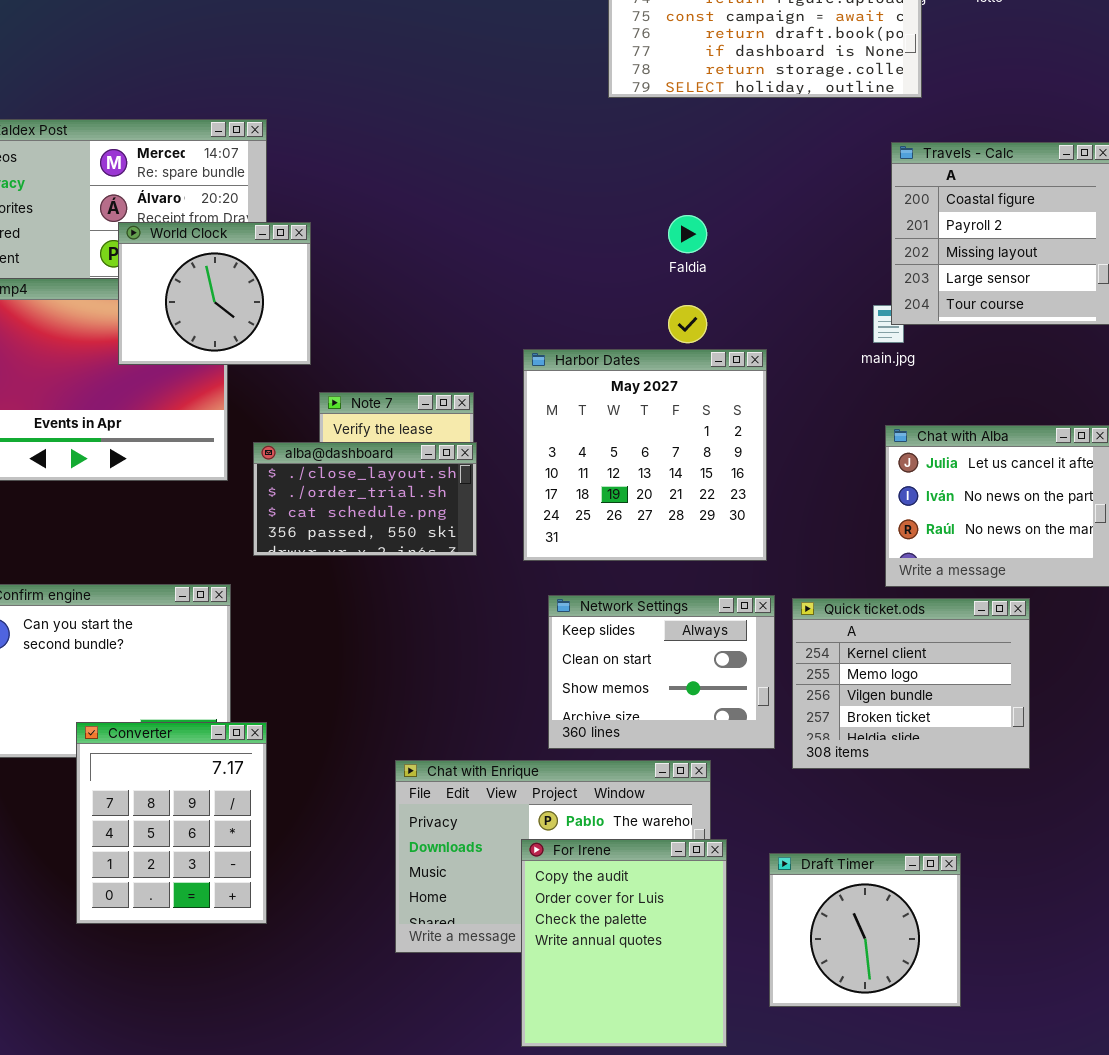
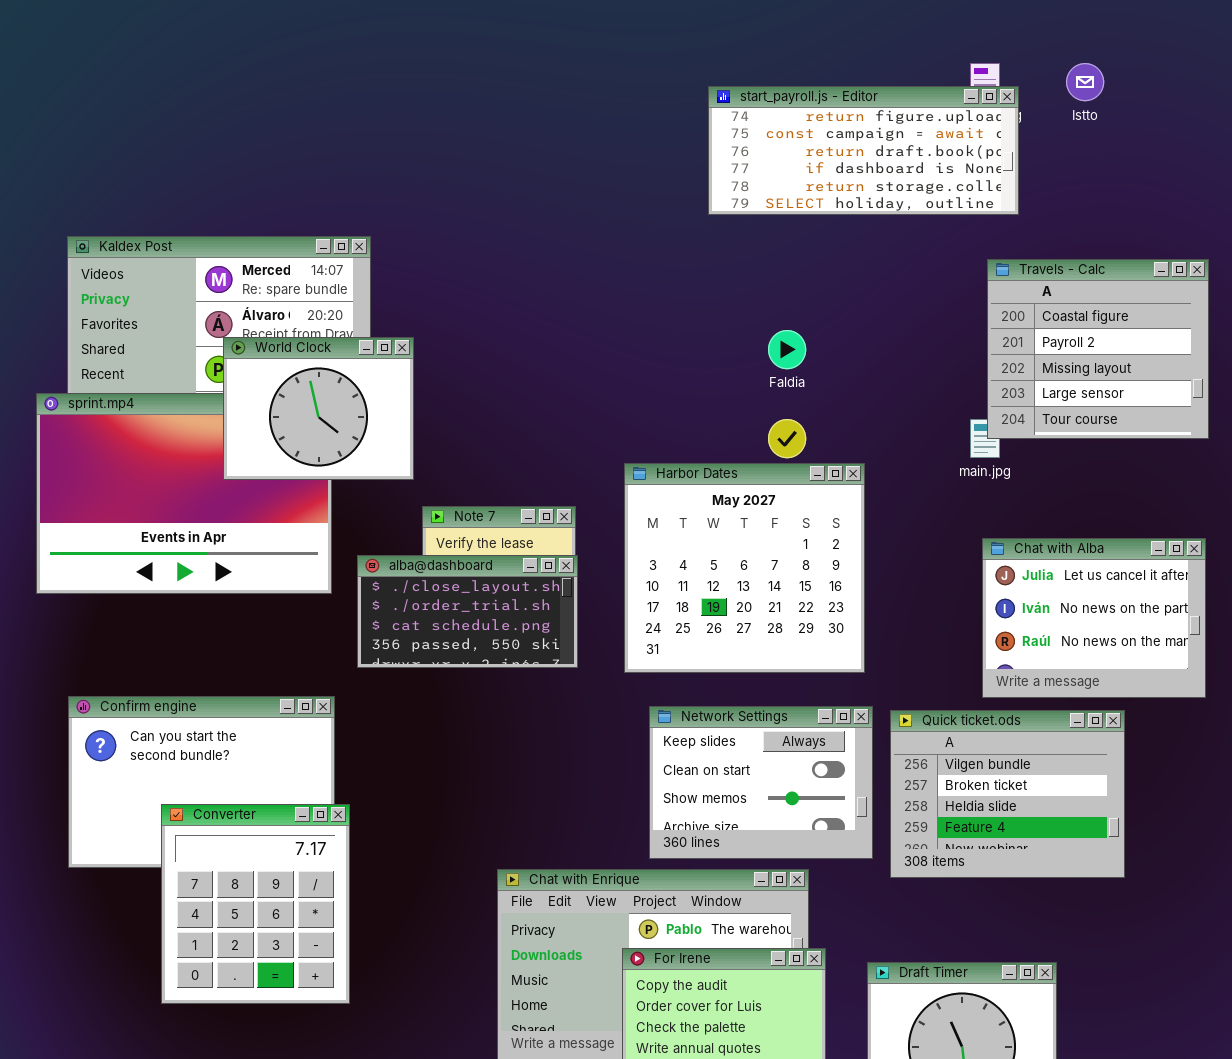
Quick ticket.ods: [792,598,1030,769] -> [890,710,1125,878], scrolled down 2 rows
Converter: [76,722,267,924] -> [161,804,350,1004], moved

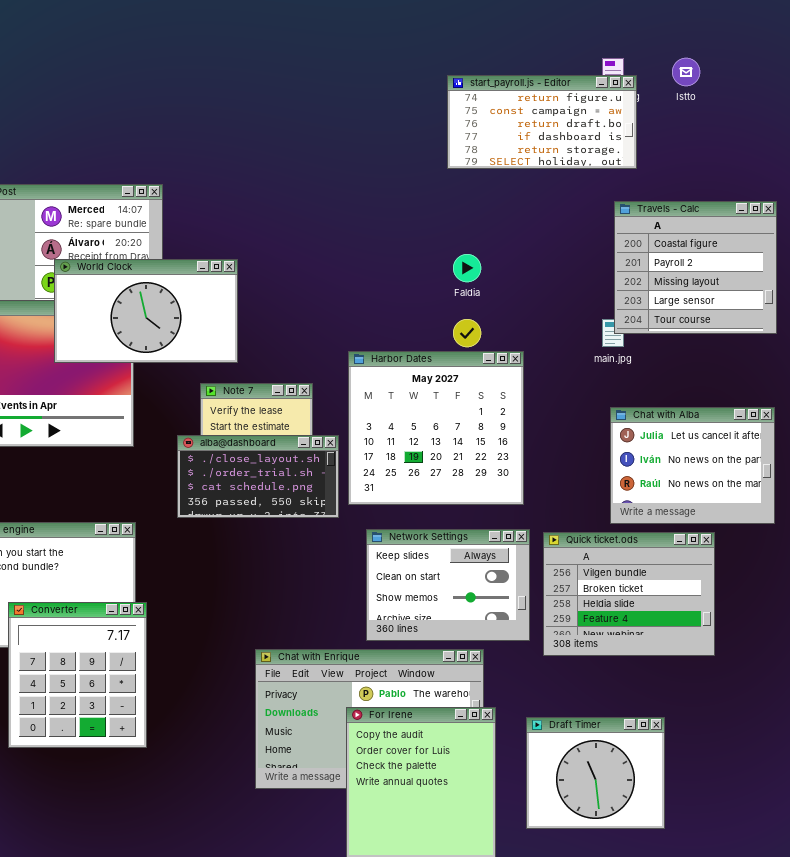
start_payroll.js - Editor: [708,86,1019,215] -> [447,75,637,169], resized
World Clock: [223,337,414,480] -> [54,259,238,363], resized
alba@dashboard: [357,555,578,668] -> [177,435,339,518], moved

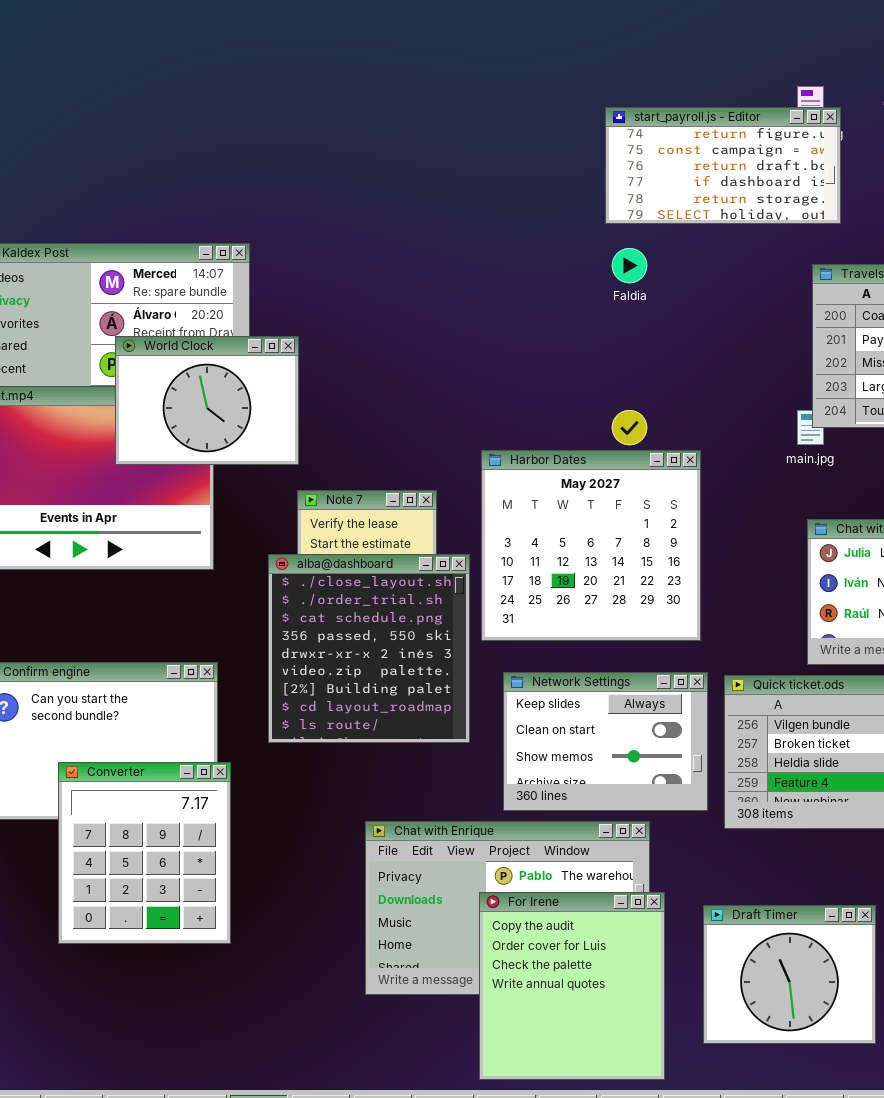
Faldia: [453,254,481,282] -> [612,248,647,283], moved
World Clock: [54,259,238,363] -> [115,336,299,465], resized
alba@dashboard: [177,435,339,518] -> [268,554,470,743], resized

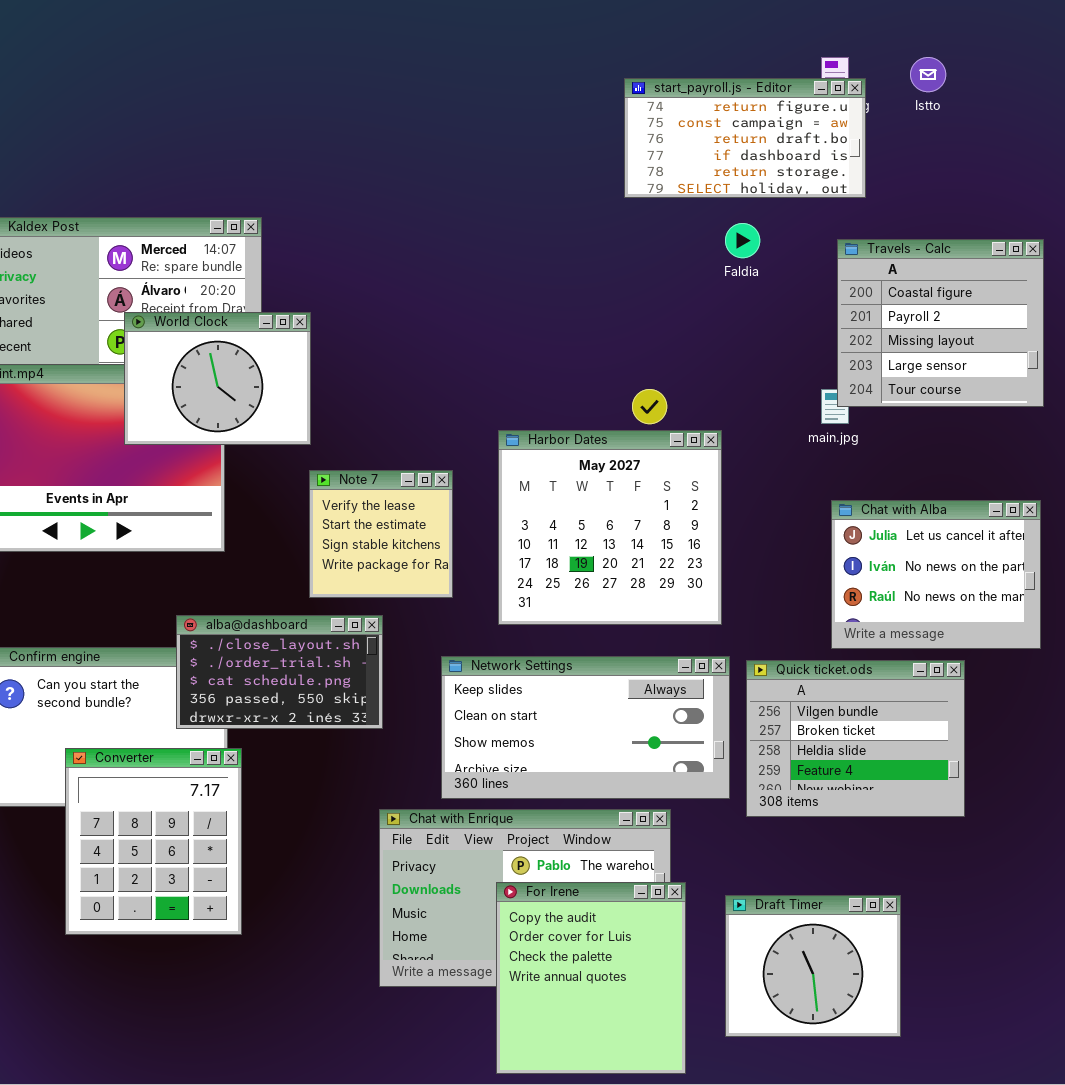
Faldia: [612,248,647,283] -> [725,223,760,258], moved
alba@dashboard: [268,554,470,743] -> [176,615,383,729], moved, resized
Network Settings: [503,672,708,811] -> [441,656,730,799], resized

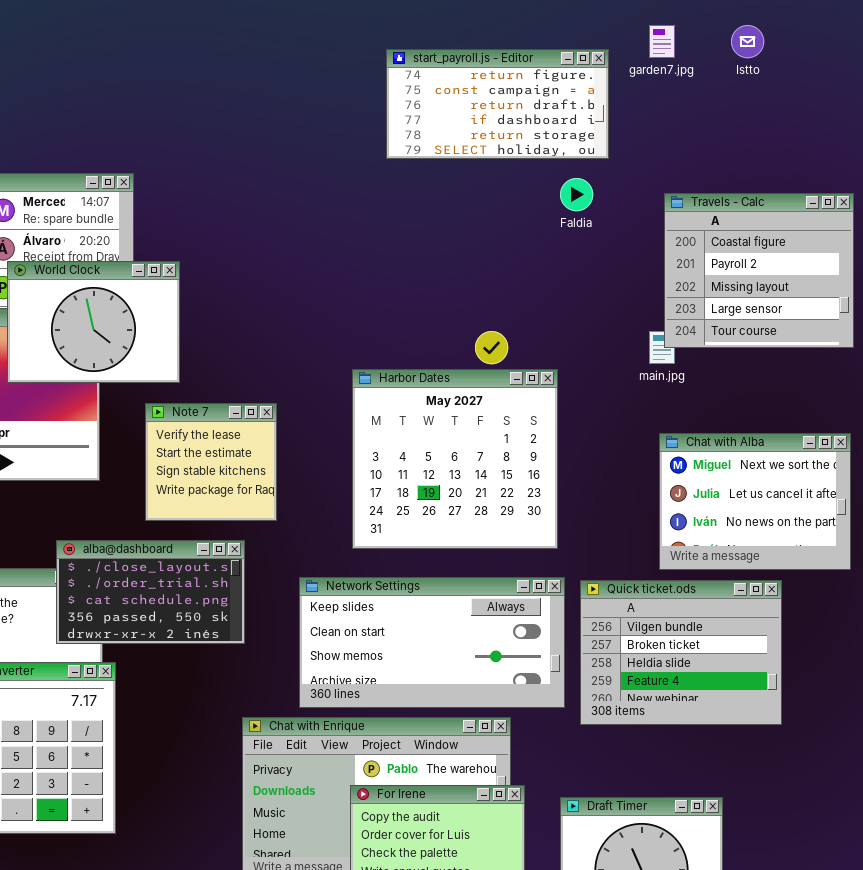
start_payroll.js - Editor: [624,78,866,198] -> [386,49,609,159], moved
Note 7: [309,470,453,598] -> [145,403,277,521], moved
Chat with Alba: [831,500,1041,649] -> [659,433,851,570], scrolled up 1 row

